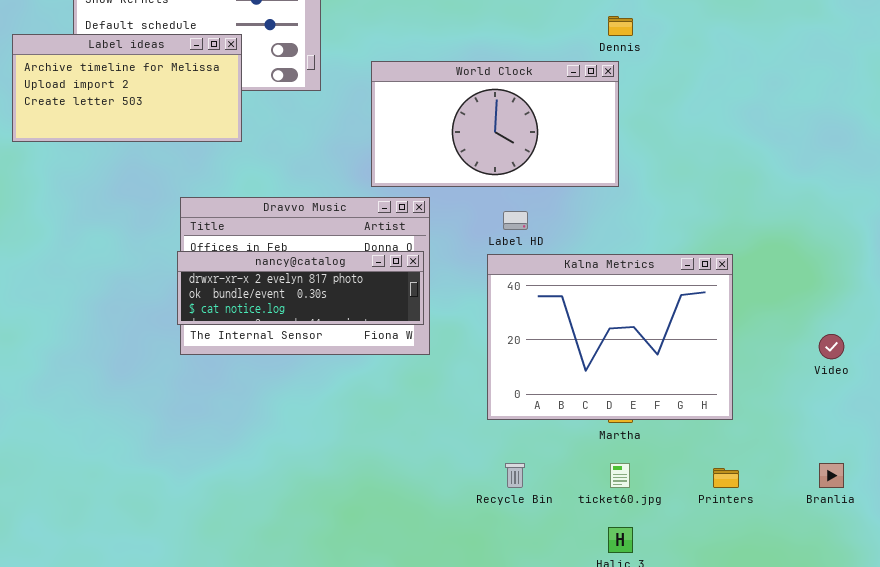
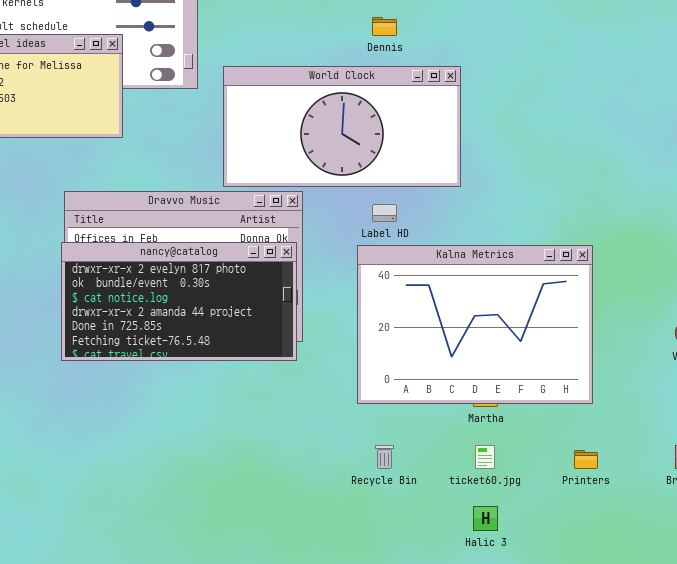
Dennis: [608,16,633,36] -> [372,17,397,36], moved
World Clock: [371,61,619,187] -> [223,66,461,187], moved
nancy@catalog: [177,251,424,325] -> [61,242,297,361], resized

